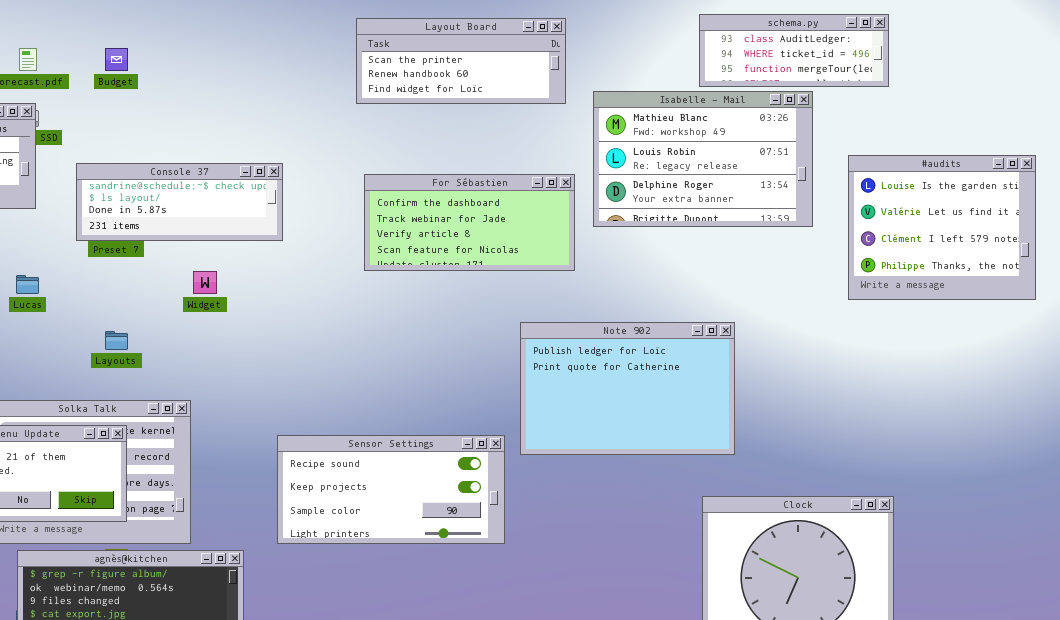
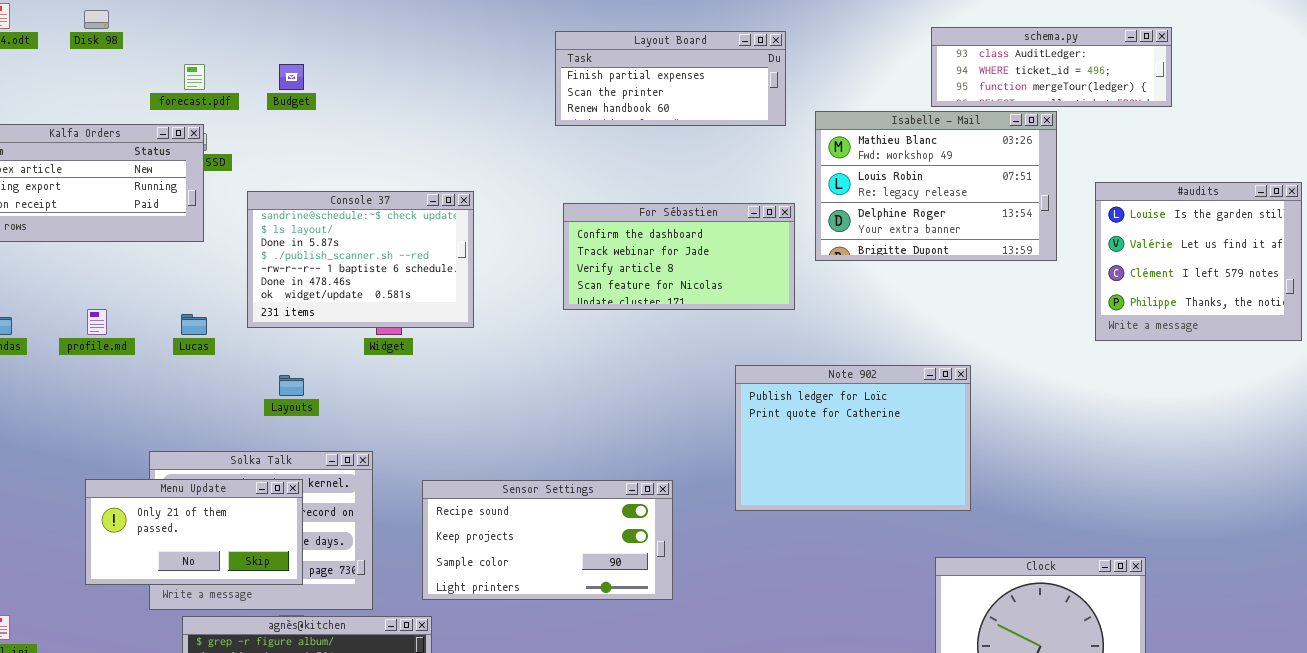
schema.py: [699,14,889,87] -> [931,27,1172,107], resized
Layout Board: [356,18,566,104] -> [555,31,786,126], scrolled up 1 row
Console 37: [76,163,283,241] -> [247,191,474,328], resized
Sensor Settings: [277,435,505,544] -> [422,480,673,600], moved

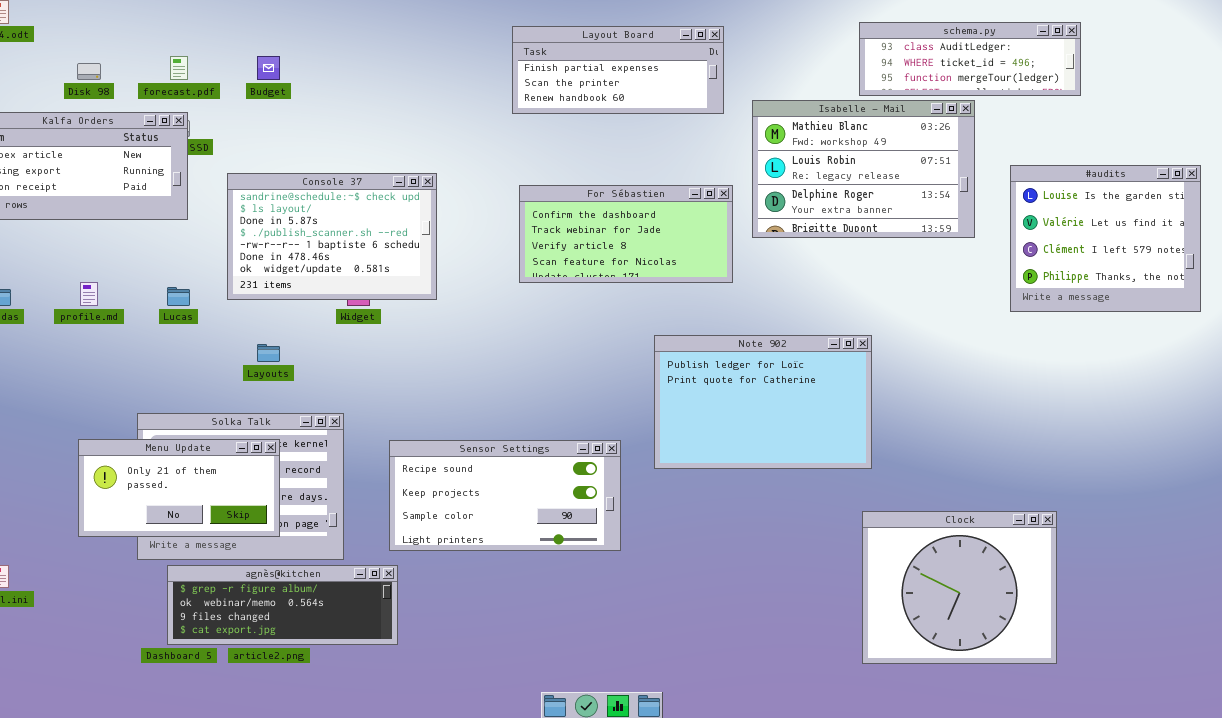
Disk 98: [84,10,109,29] -> [77,63,101,80], moved
Note 902: [735,365,971,511] -> [654,335,872,469], moved

